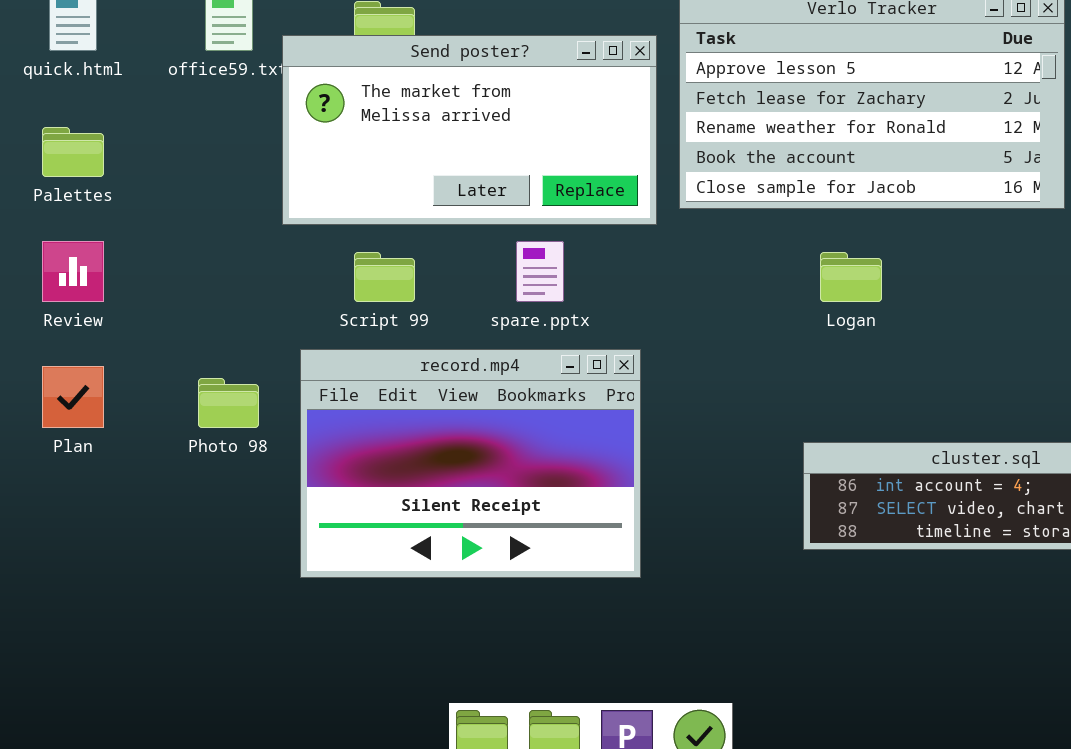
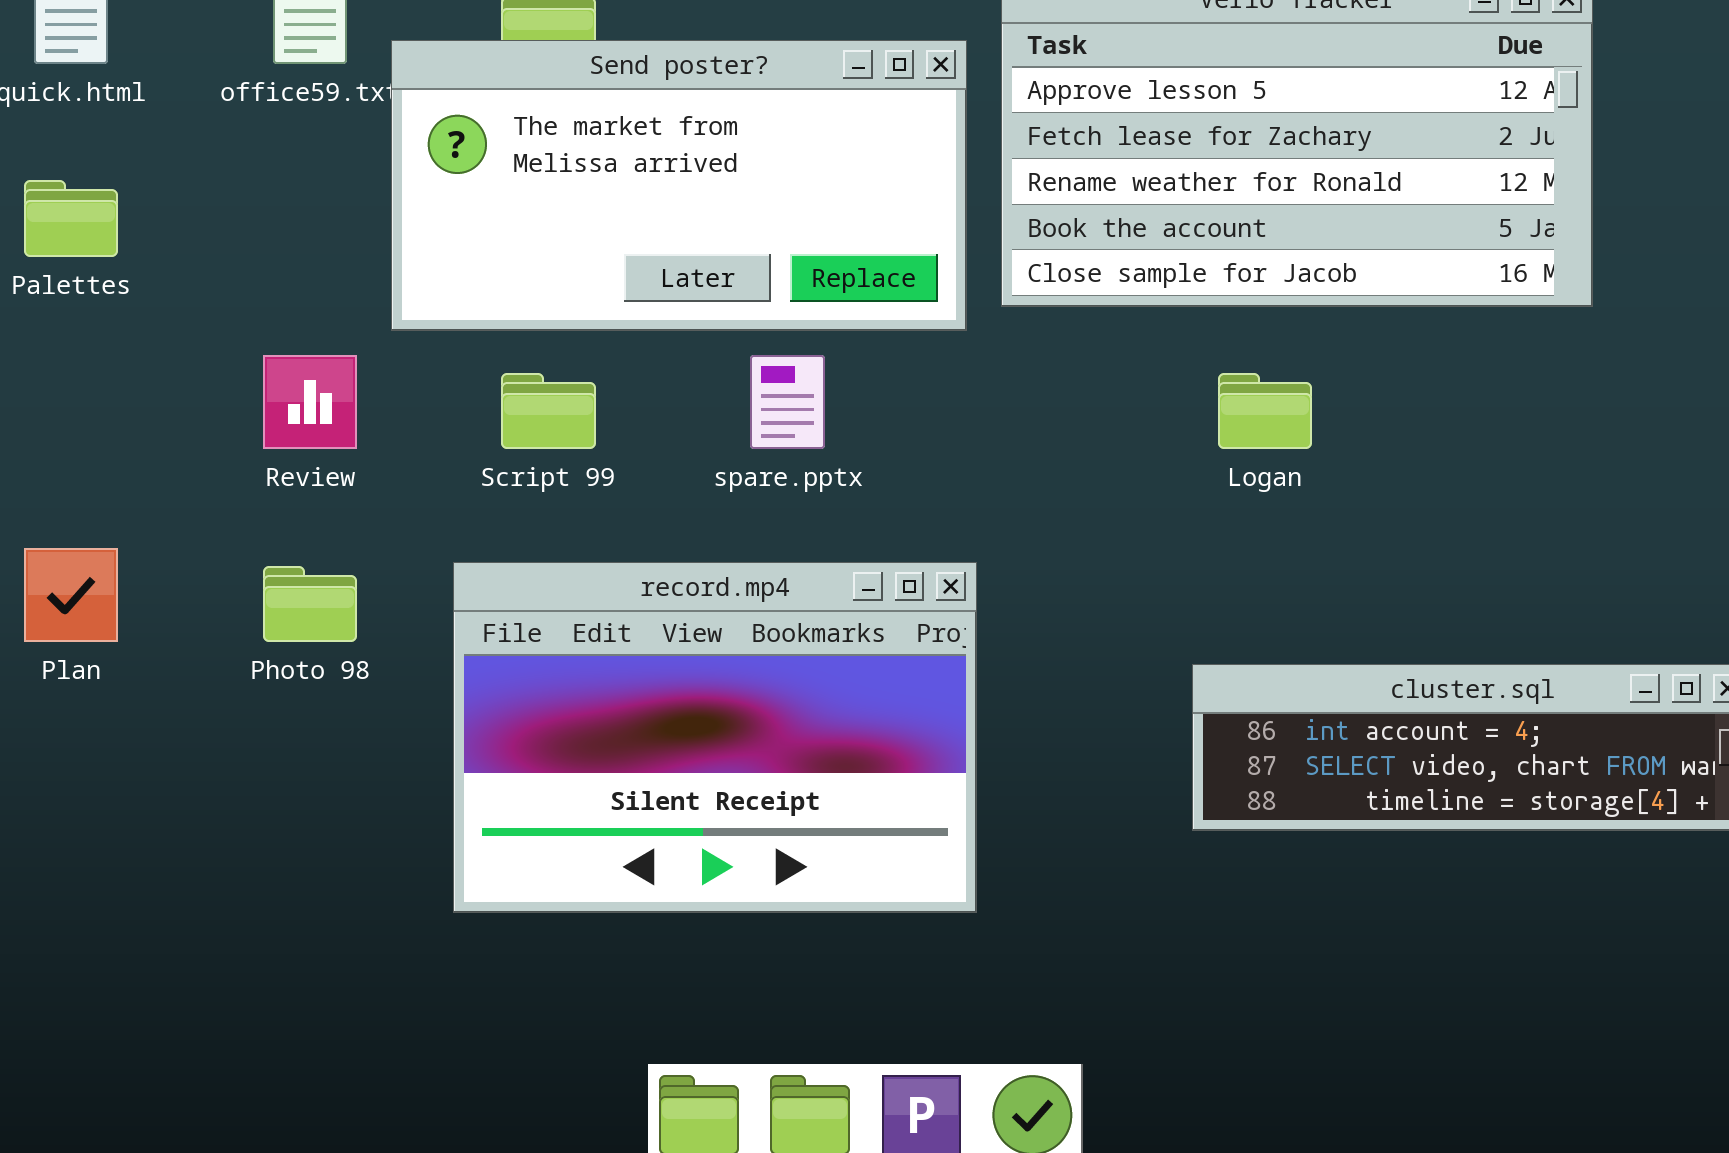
Review: [42,241,104,302] -> [263,355,357,449], moved
record.mp4: [300,349,641,578] -> [453,562,977,913], moved

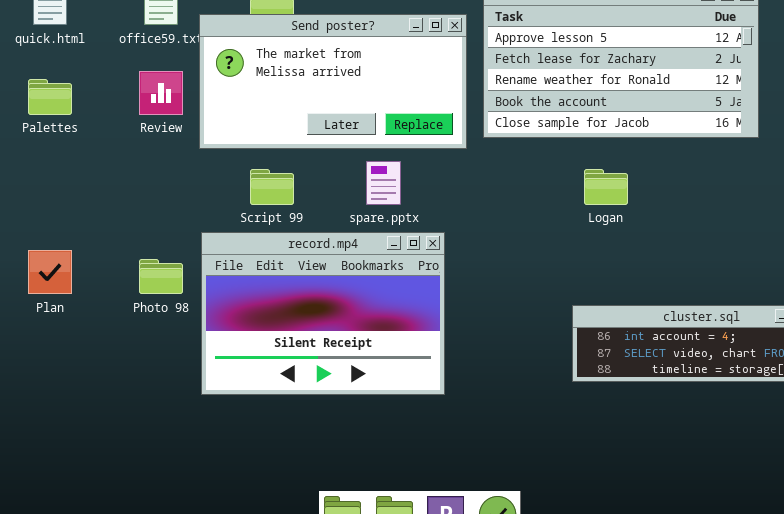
Review: [263,355,357,449] -> [139,71,183,115], moved
record.mp4: [453,562,977,913] -> [201,232,445,395], moved

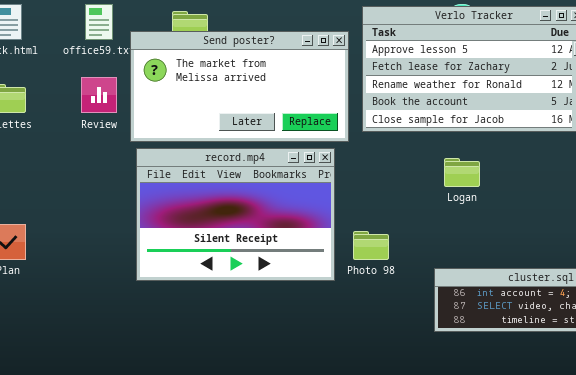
record.mp4: [201,232,445,395] -> [136,148,335,281], moved
Photo 98: [139,259,183,294] -> [353,231,389,260], moved

